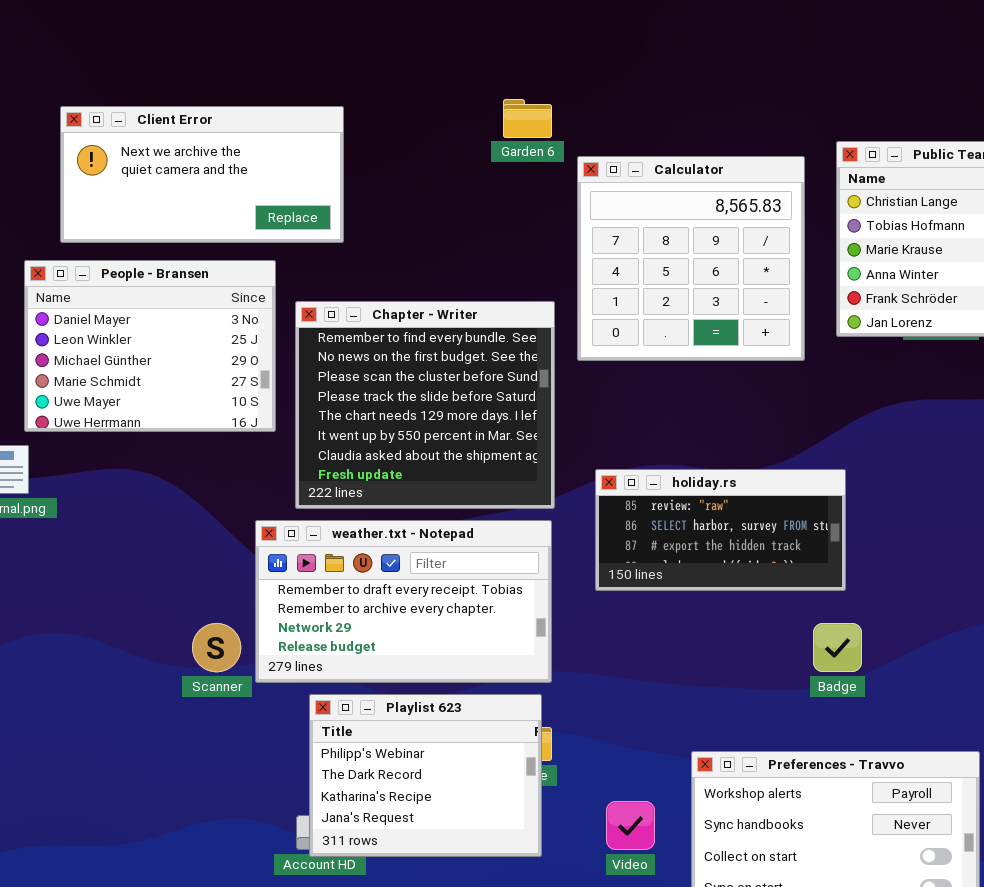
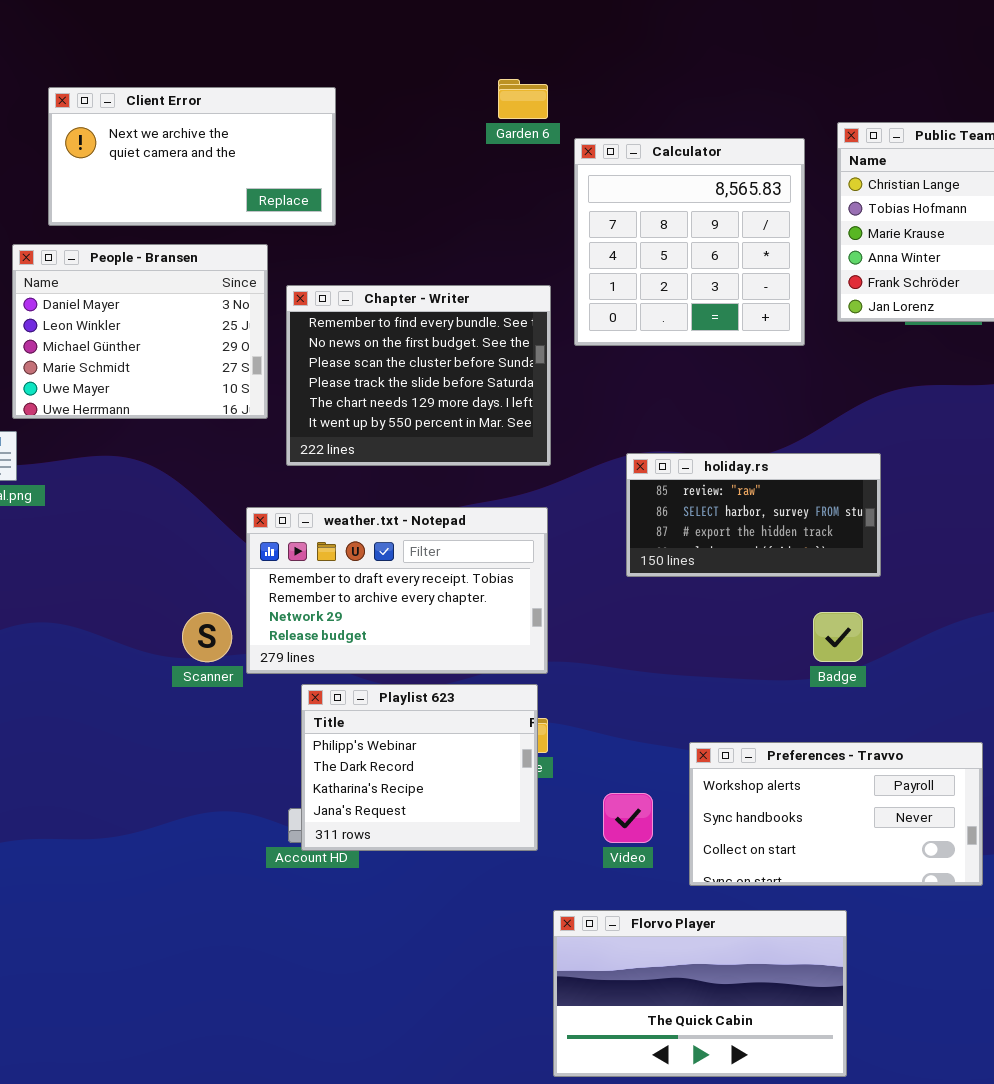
Chapter - Writer: [295,301,555,509] -> [286,285,551,466], resized
holiday.rs: [595,469,846,591] -> [626,453,881,577], moved

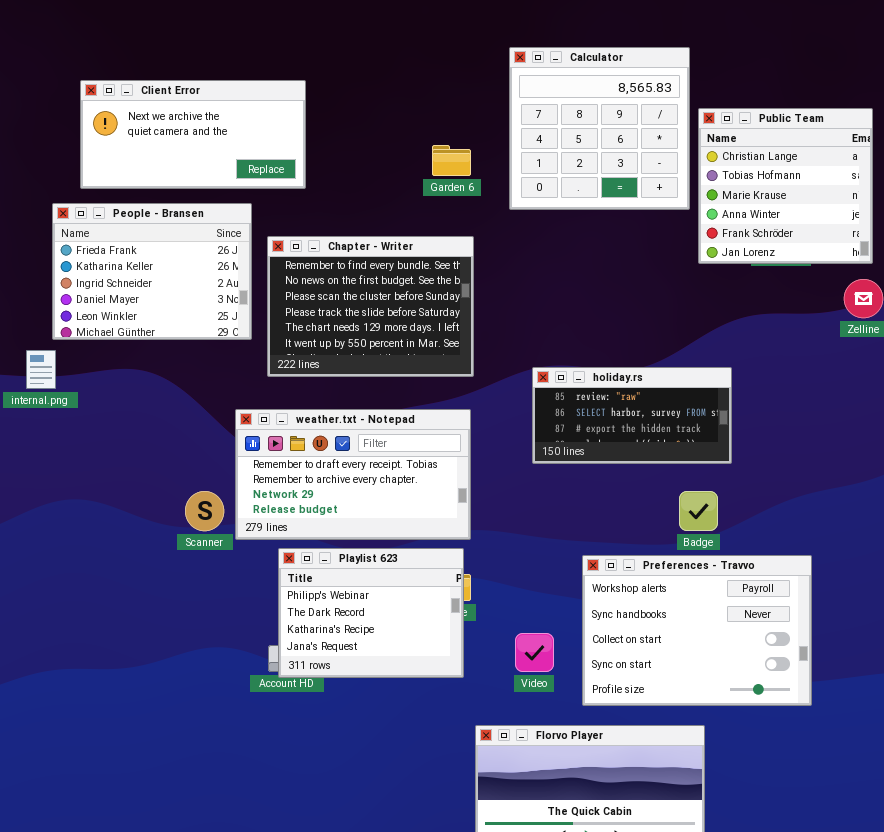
Garden 6: [498,79,548,119] -> [432,145,471,176], moved
Calculator: [574,138,805,346] -> [509,47,690,210], moved
People - Bransen: [12,244,268,419] -> [52,203,252,340], scrolled up 3 rows
Preferences - Travvo: [689,742,983,886] -> [582,555,812,706], resized

